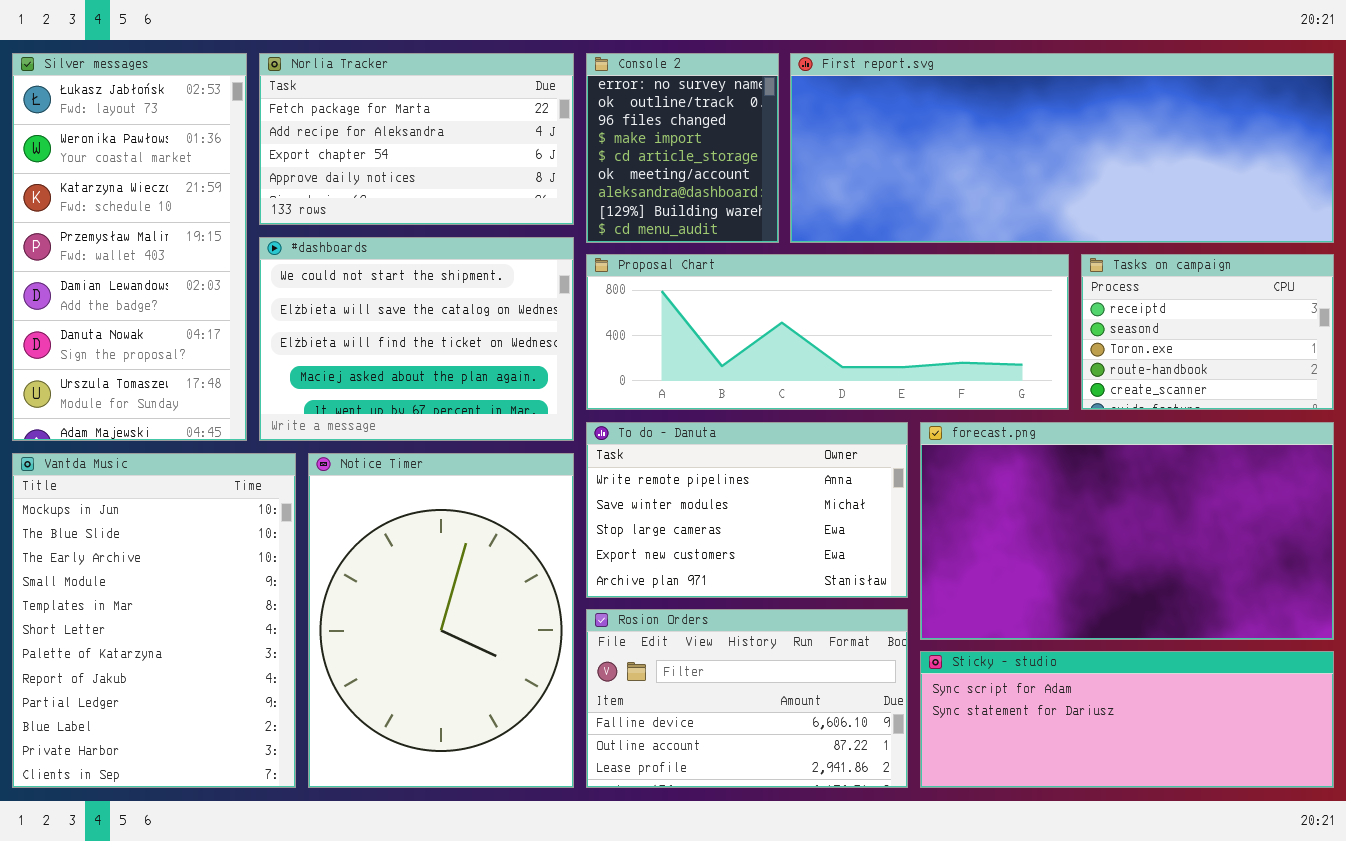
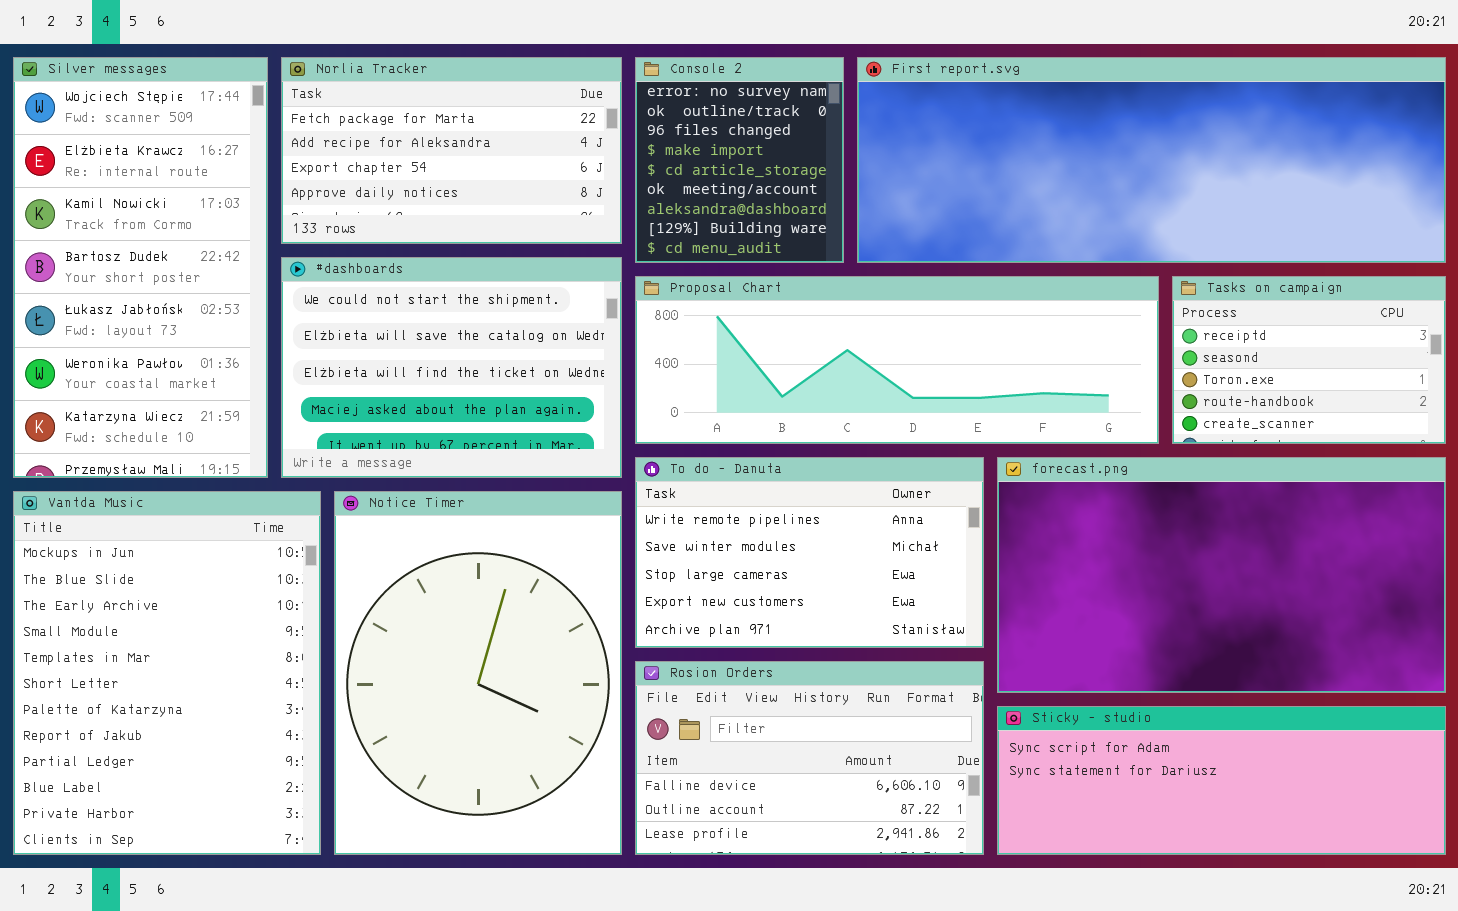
Silver messages: [12,53,247,441] -> [13,57,268,478], scrolled up 4 rows

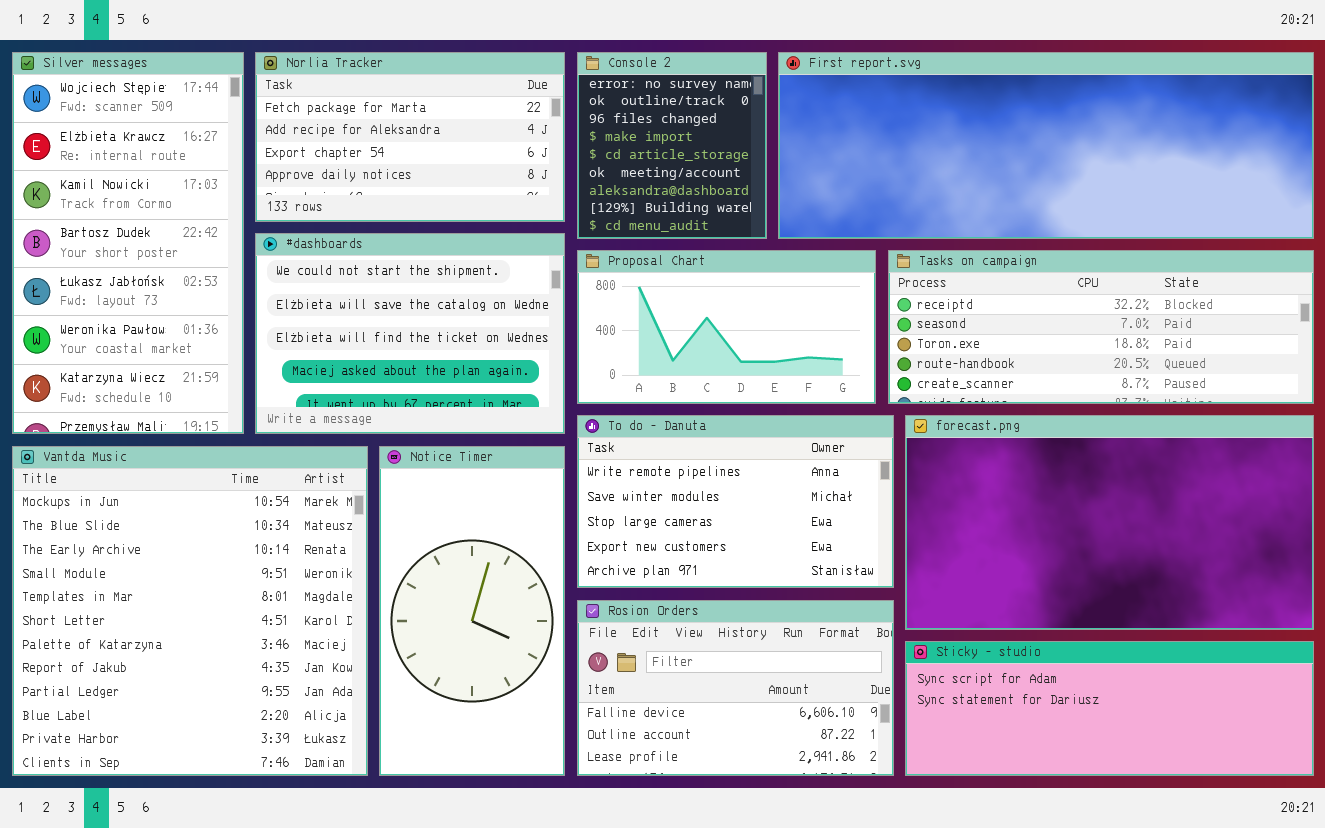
Proposal Chart: [635,276,1159,444] -> [577,250,876,404], resized
Tasks on campaign: [1172,276,1446,444] -> [888,250,1314,404], resized
Vantda Music: [13,491,321,855] -> [12,446,368,776], resized
Notice Timer: [334,491,622,855] -> [379,446,565,776], resized

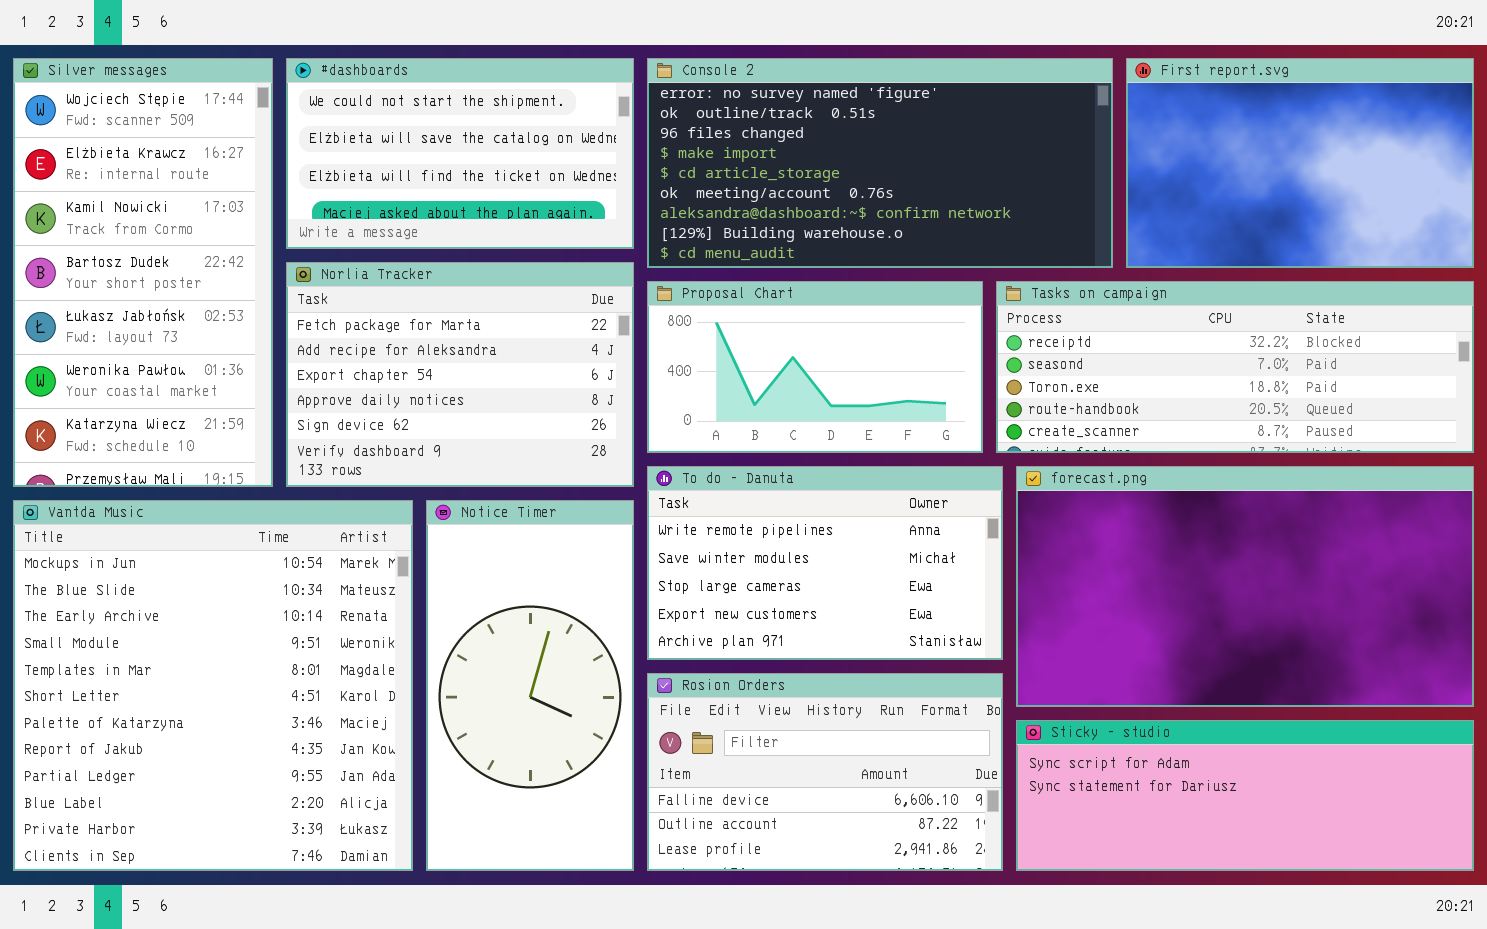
Norlia Tracker: [255,52,565,222] -> [286,262,634,487], moved, resized
Console 2: [577,52,767,239] -> [647,58,1113,268], resized
First report.svg: [778,52,1314,239] -> [1126,58,1474,268], resized
#dashboards: [255,233,565,434] -> [286,58,634,249], moved, resized

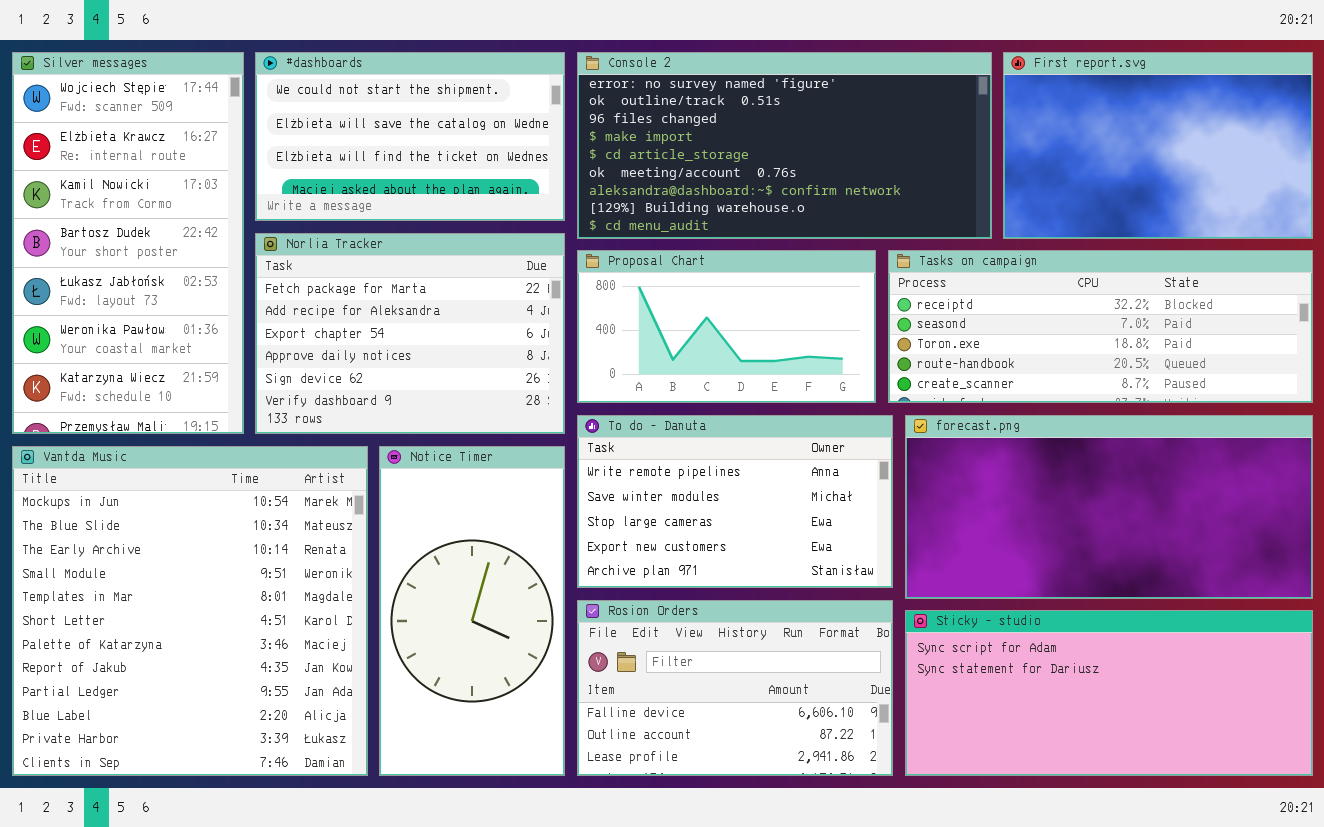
forecast.png: [1016,466,1474,707] -> [905,415,1313,599], resized
Sticky - studio: [1016,720,1474,871] -> [905,610,1313,776], resized

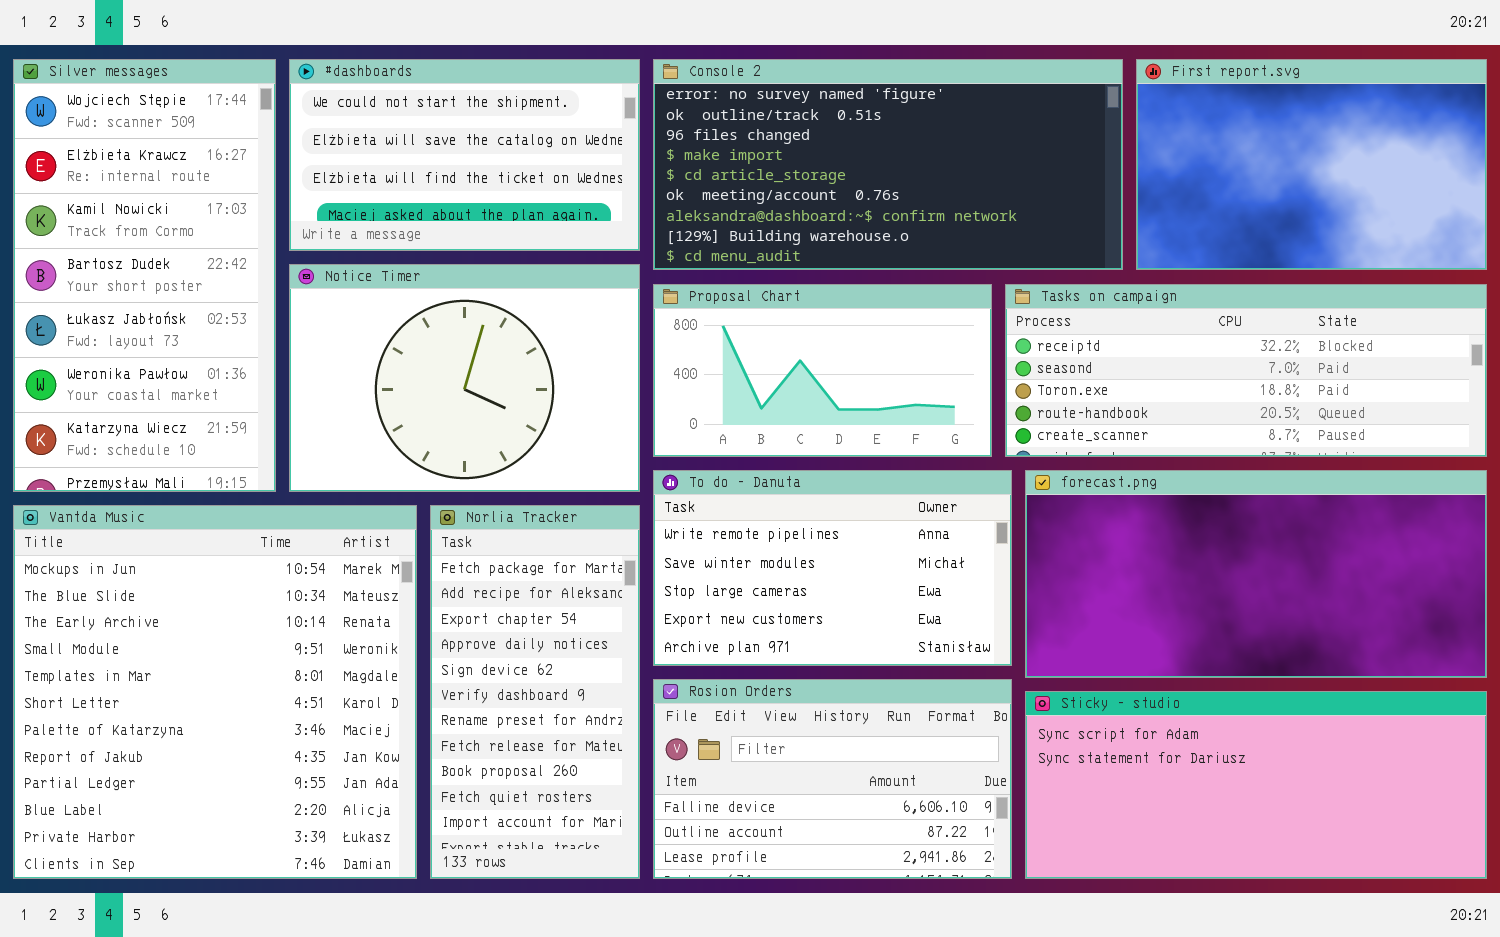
Norlia Tracker: [255,233,565,434] -> [430,505,640,879], moved, resized
Notice Timer: [379,446,565,776] -> [289,264,640,492], moved, resized

